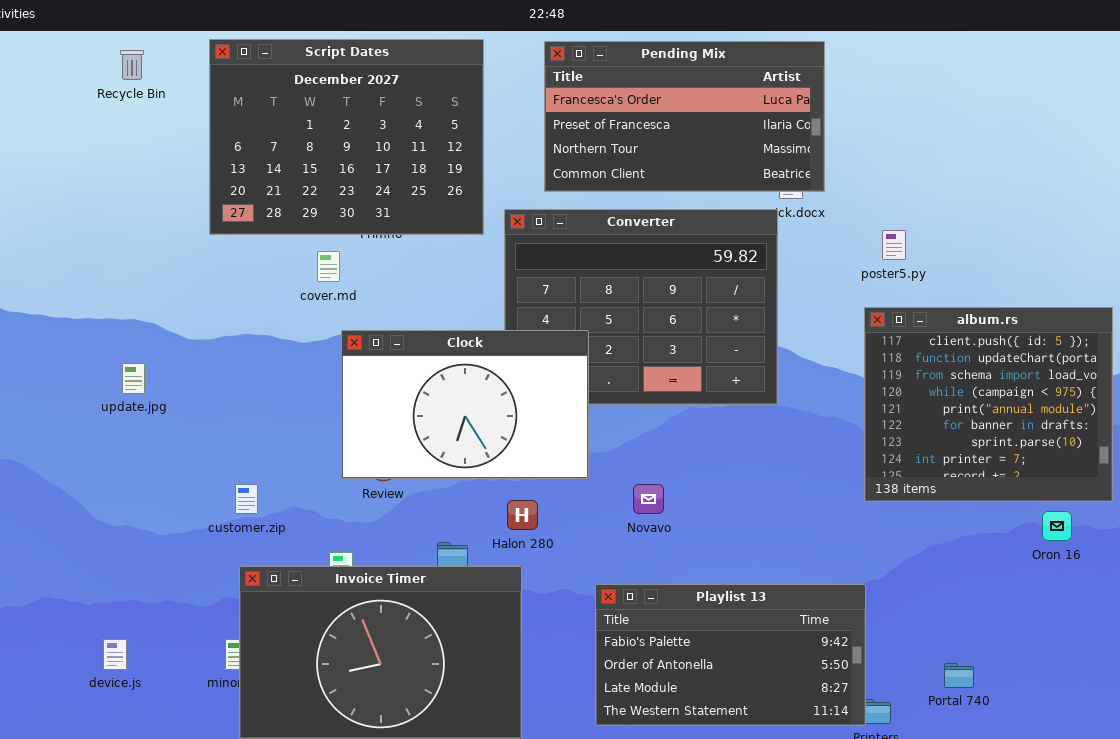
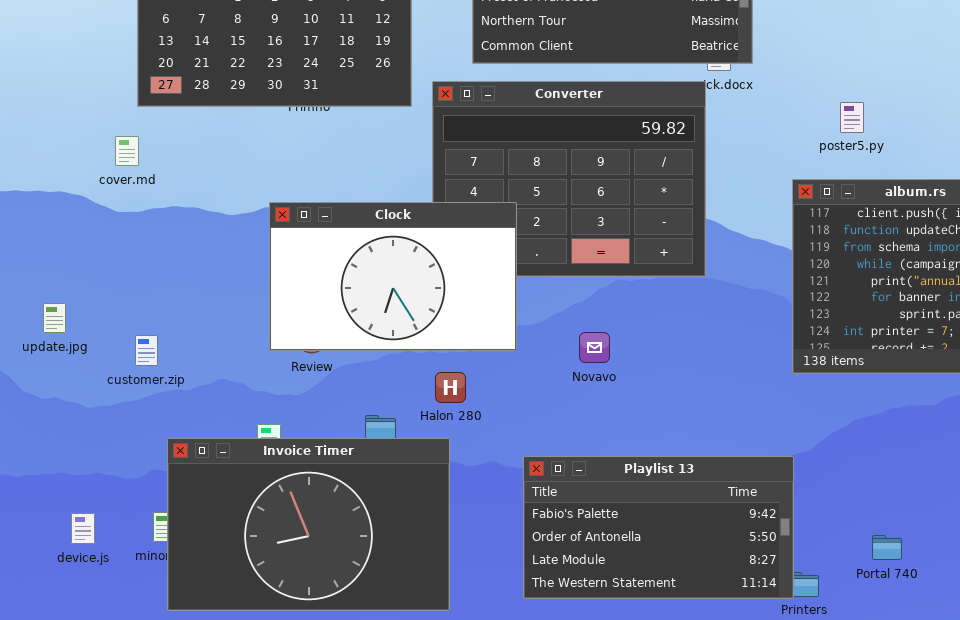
poster5.py: [882,230,906,260] -> [840,102,864,133], moved
cover.md: [317,251,340,282] -> [115,136,139,166], moved
update.jpg: [122,363,145,394] -> [43,303,66,333], moved
customer.zip: [235,484,258,514] -> [135,335,158,366], moved
Novavo: [633,484,664,514] -> [579,332,610,363], moved
device.js: [103,639,127,670] -> [71,513,95,544], moved

